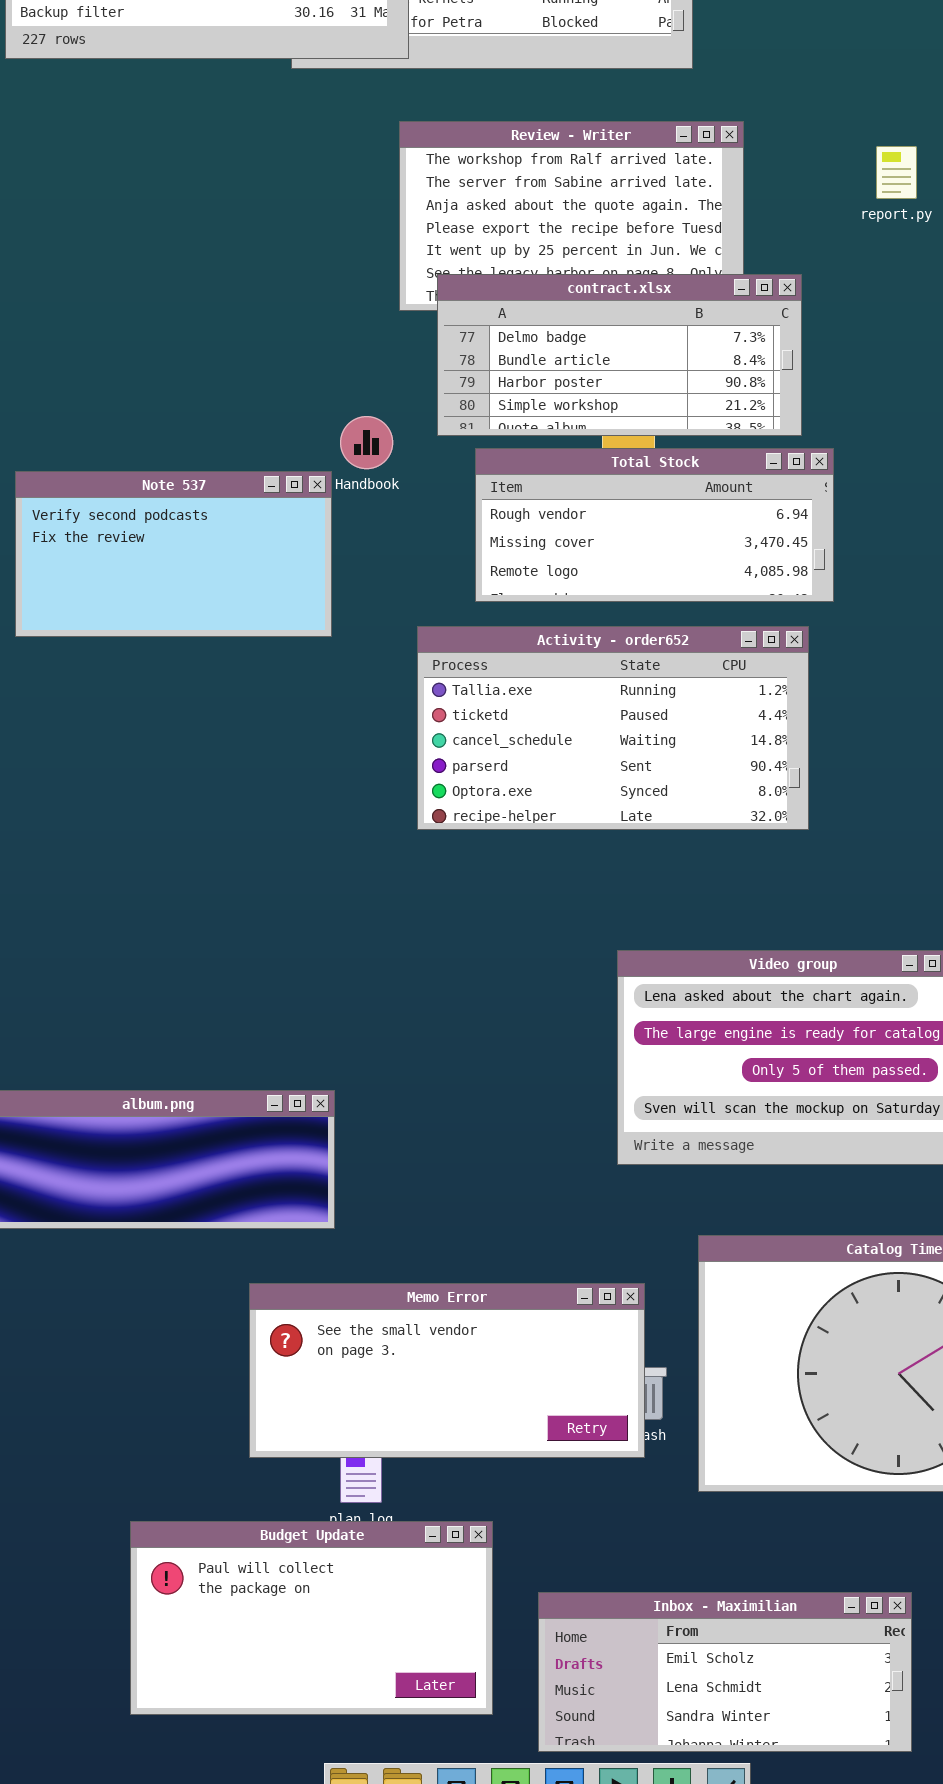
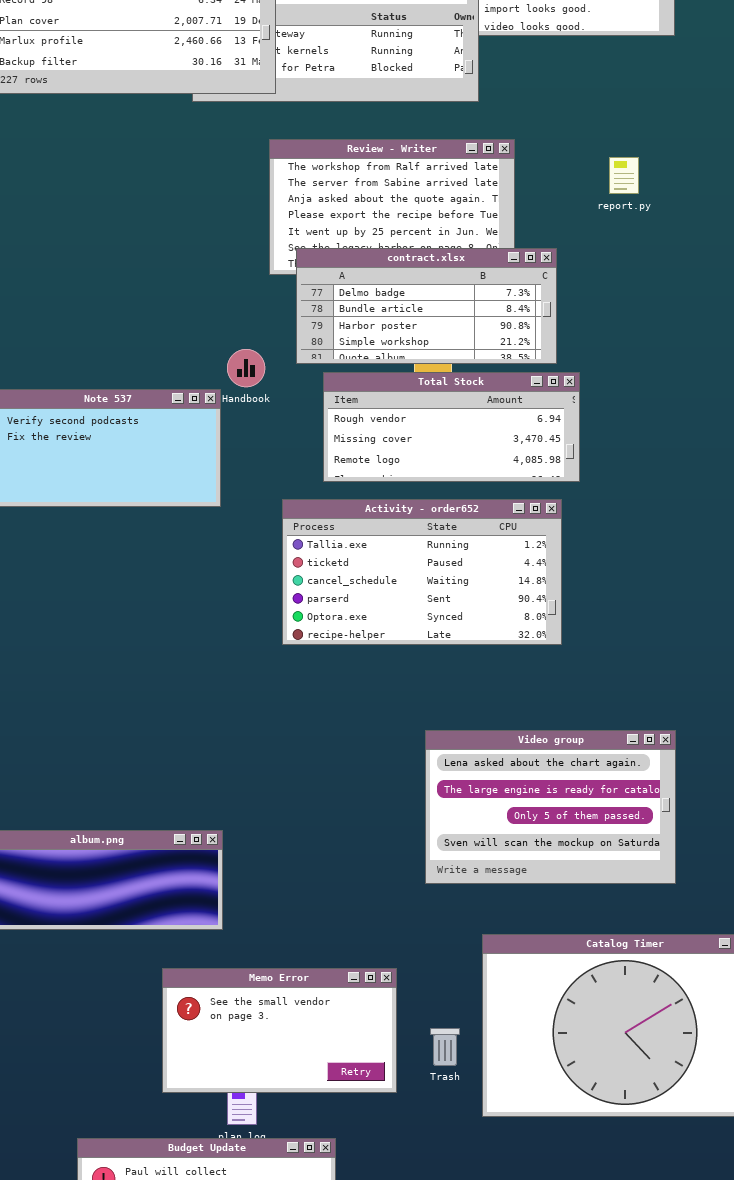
Memo Error: [249,1283,645,1458] -> [162,968,397,1093], resized

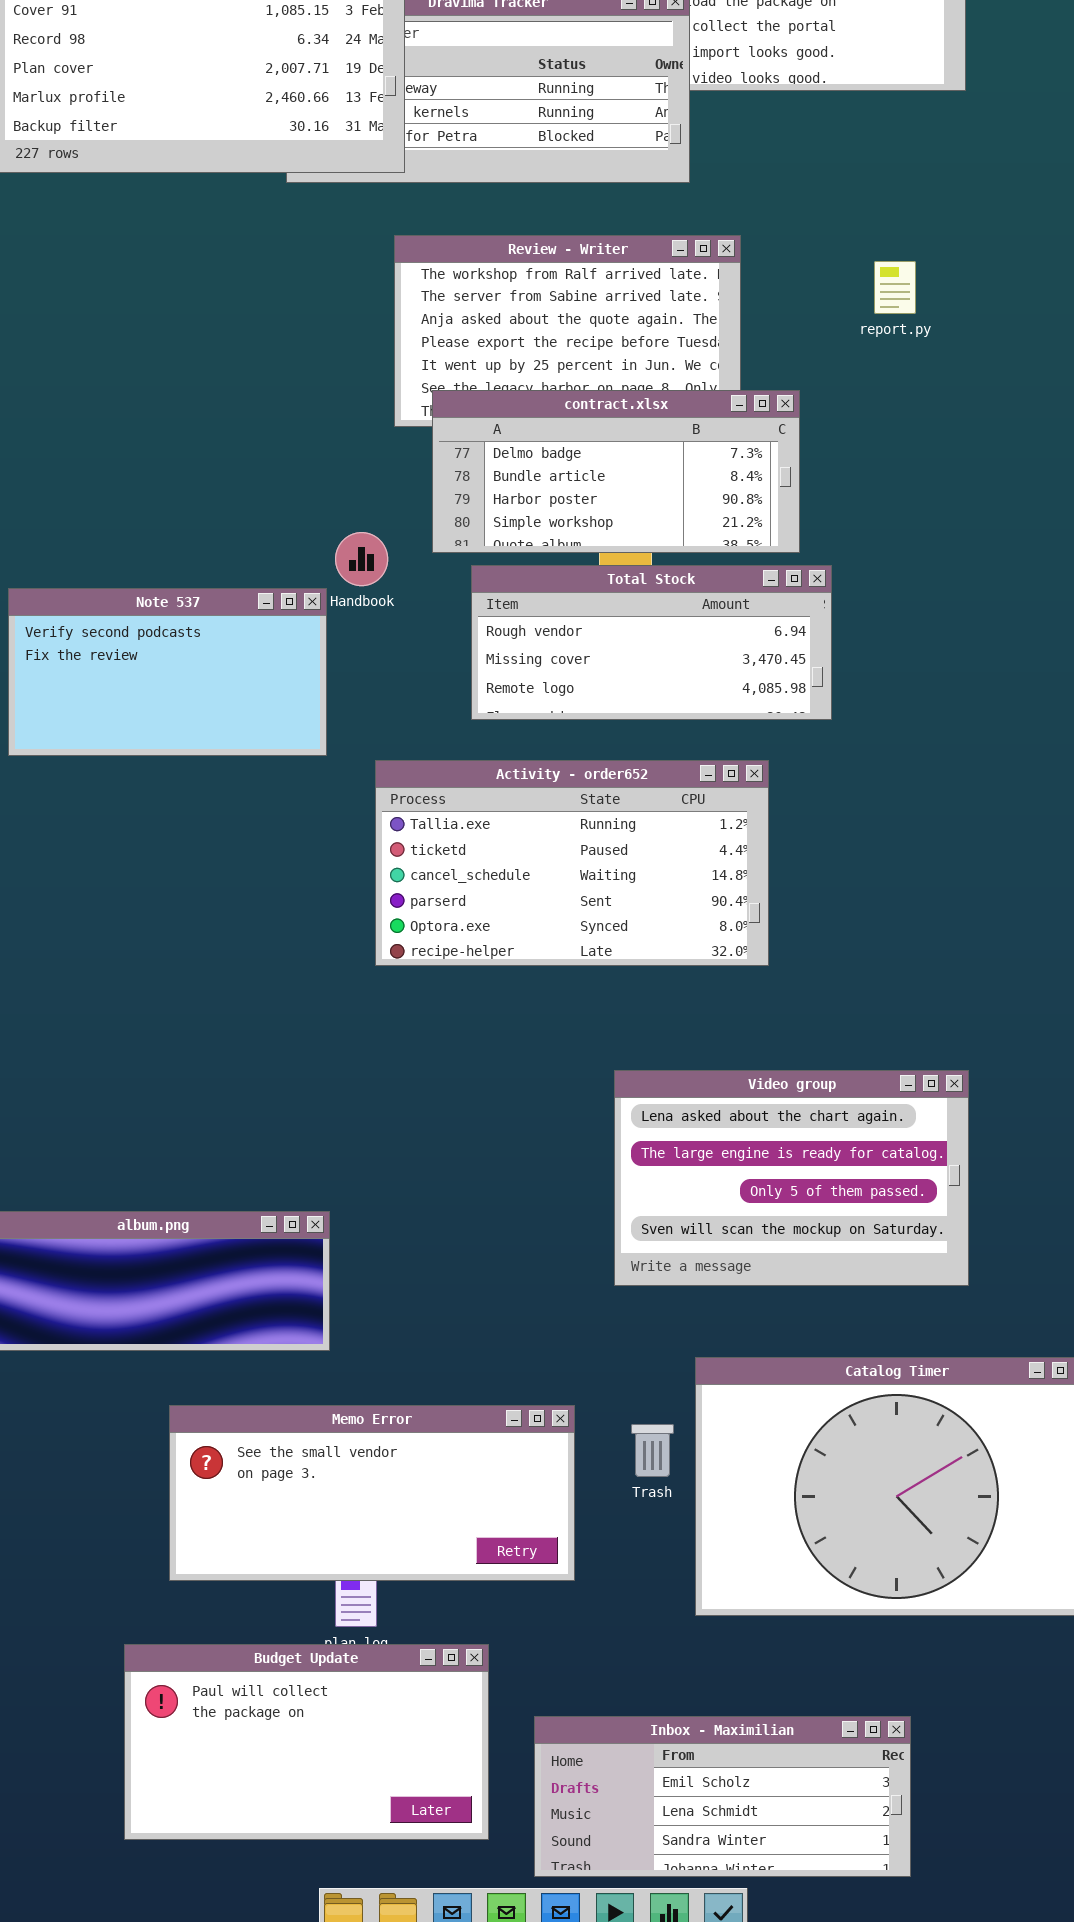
Activity - order652: [282,499,562,645] -> [375,760,769,966], moved
Memo Error: [162,968,397,1093] -> [169,1405,575,1581], resized
Trash: [430,1028,460,1066] -> [631,1424,674,1477], moved

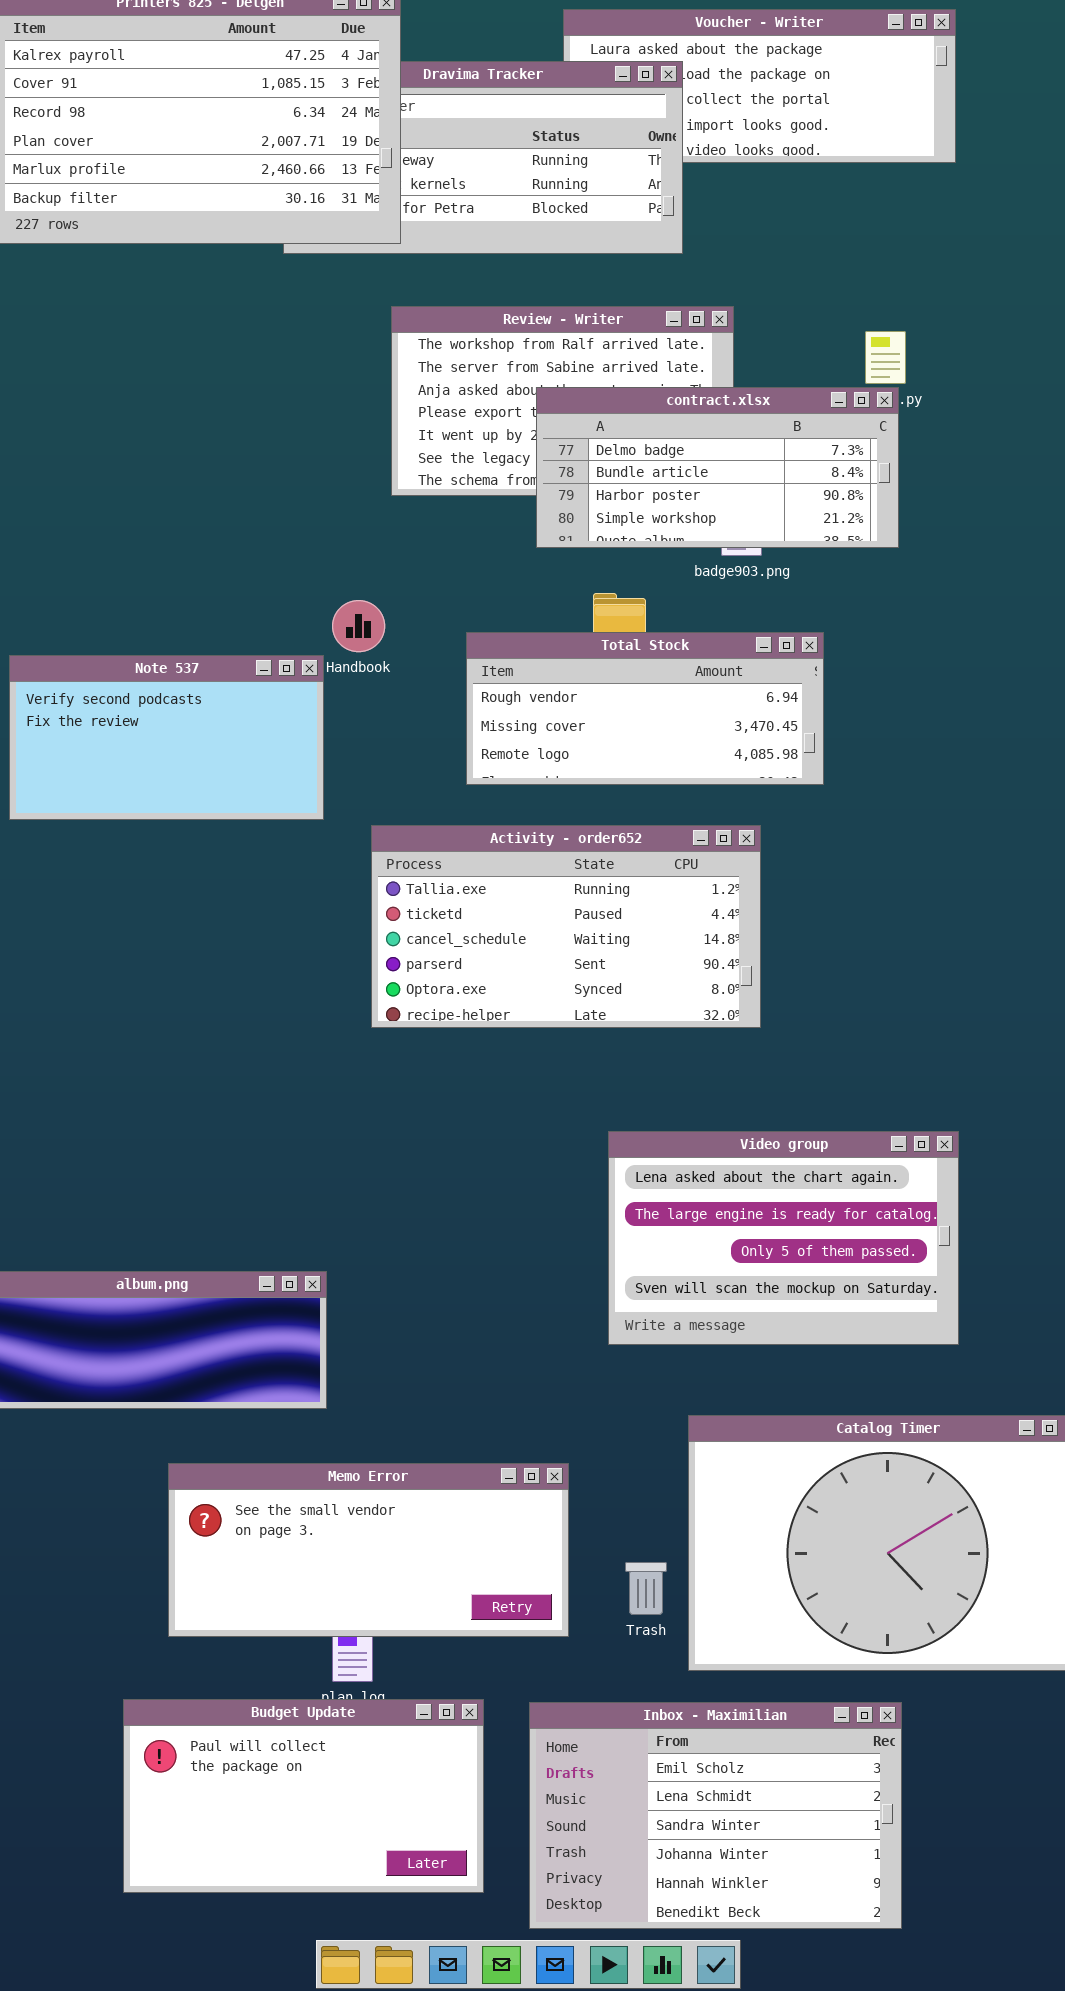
contract.xlsx: [432,390,800,553] -> [536,387,899,548], moved
Trash: [631,1424,674,1477] -> [625,1562,667,1615], moved
Inbox - Maximilian: [534,1716,911,1877] -> [529,1702,902,1929], resized

